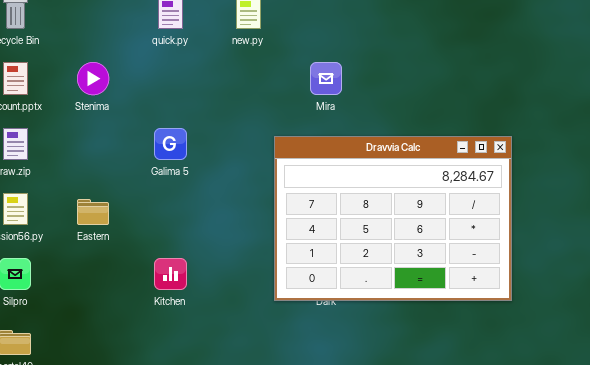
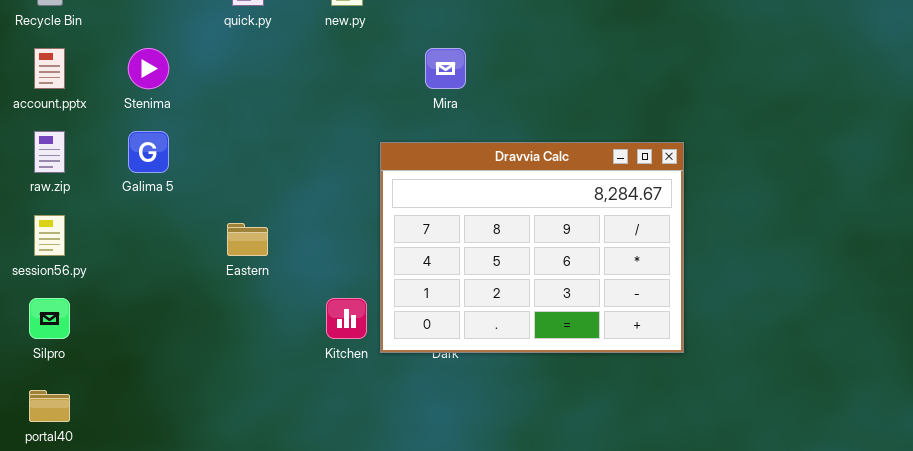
Galima 5: [154,128,187,160] -> [128,131,169,173], moved
Eastern: [77,199,109,225] -> [227,223,268,256], moved
Kitchen: [154,258,187,290] -> [326,298,367,339], moved

